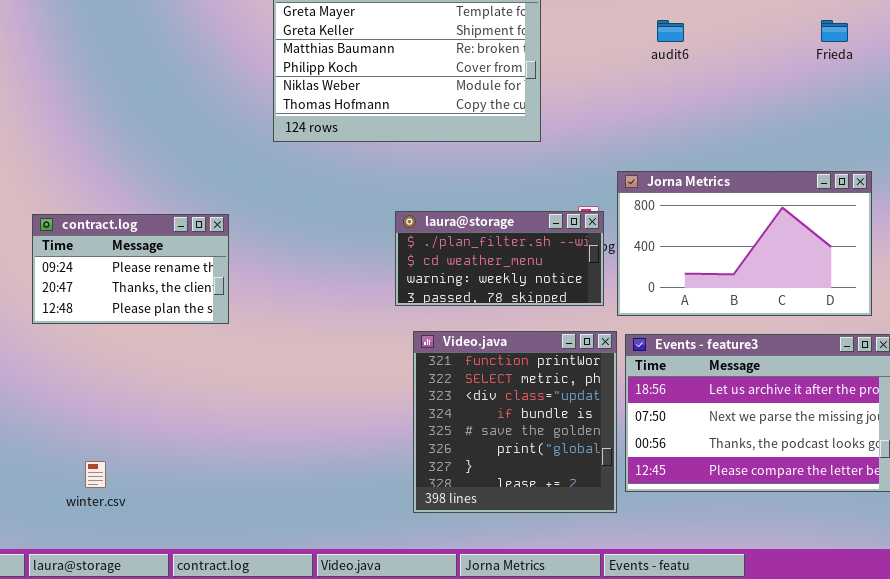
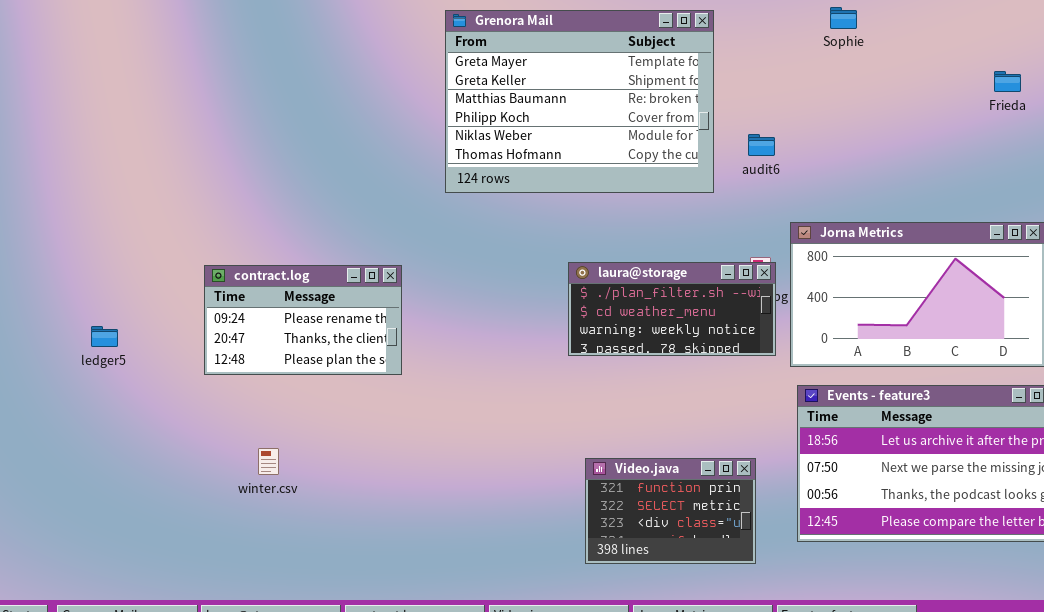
audit6: [657,20,684,42] -> [748,134,775,156], moved
Video.java: [413,331,617,513] -> [585,458,756,564], resized
winter.csv: [85,461,106,488] -> [258,448,279,475], moved

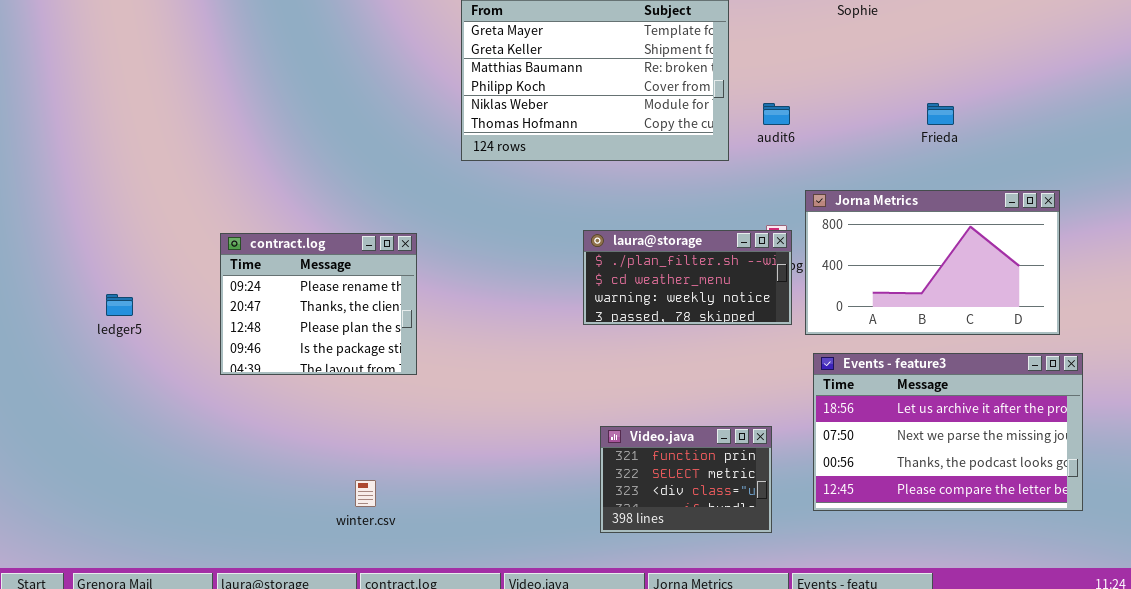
Frieda: [994,71,1021,92] -> [927,103,954,125], moved
contract.log: [204,265,402,375] -> [220,233,417,375], resized
winter.csv: [258,448,279,475] -> [355,480,376,507], moved

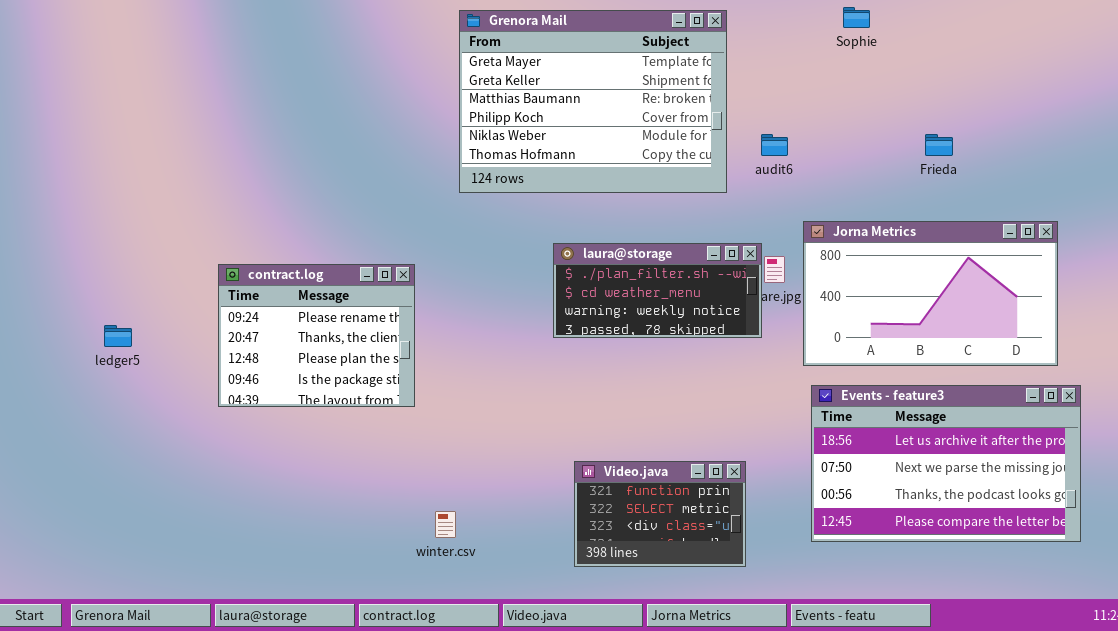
laura@storage: [583,230,792,325] -> [553,243,762,338], moved
Video.java: [600,426,772,533] -> [574,461,746,567], moved
winter.csv: [355,480,376,507] -> [435,511,456,538], moved

